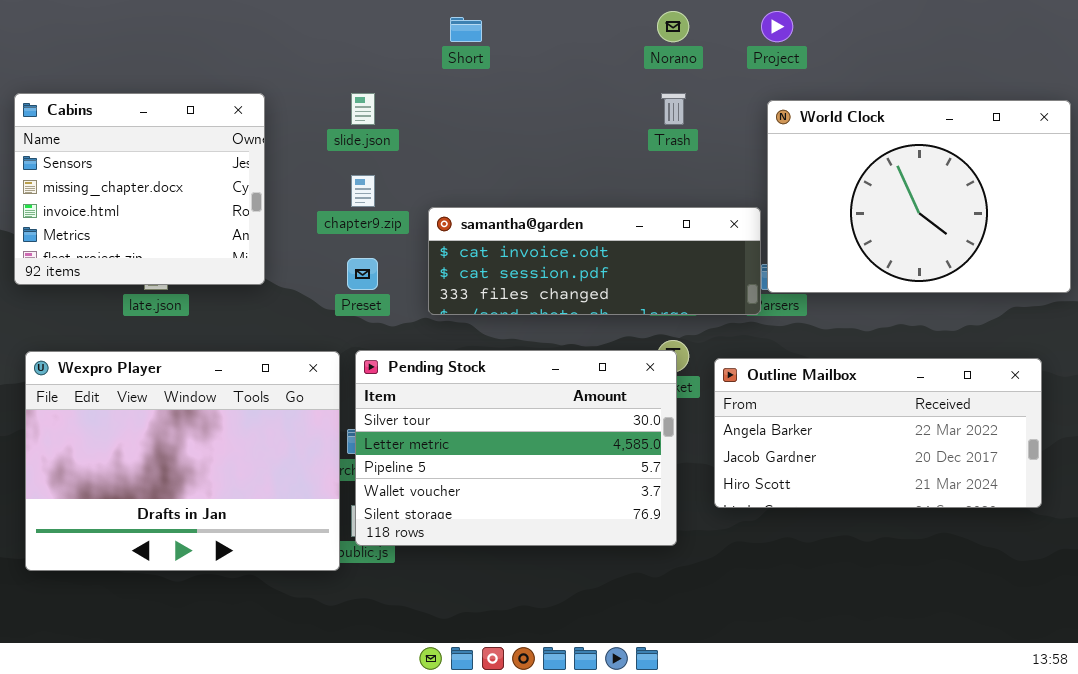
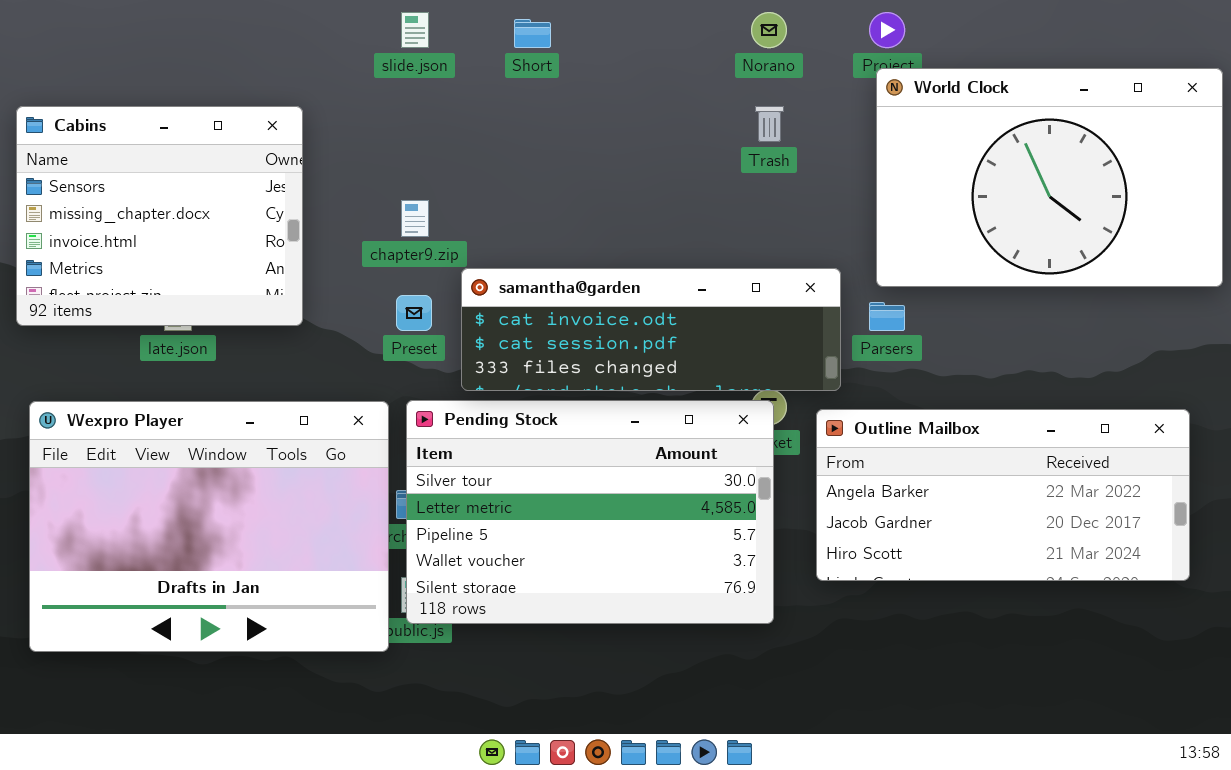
slide.json: [351,93,375,125] -> [401,12,429,48], moved
World Clock: [767,100,1071,293] -> [876,68,1223,287], moved
samantha@garden: [428,207,761,315] -> [461,268,841,391], moved

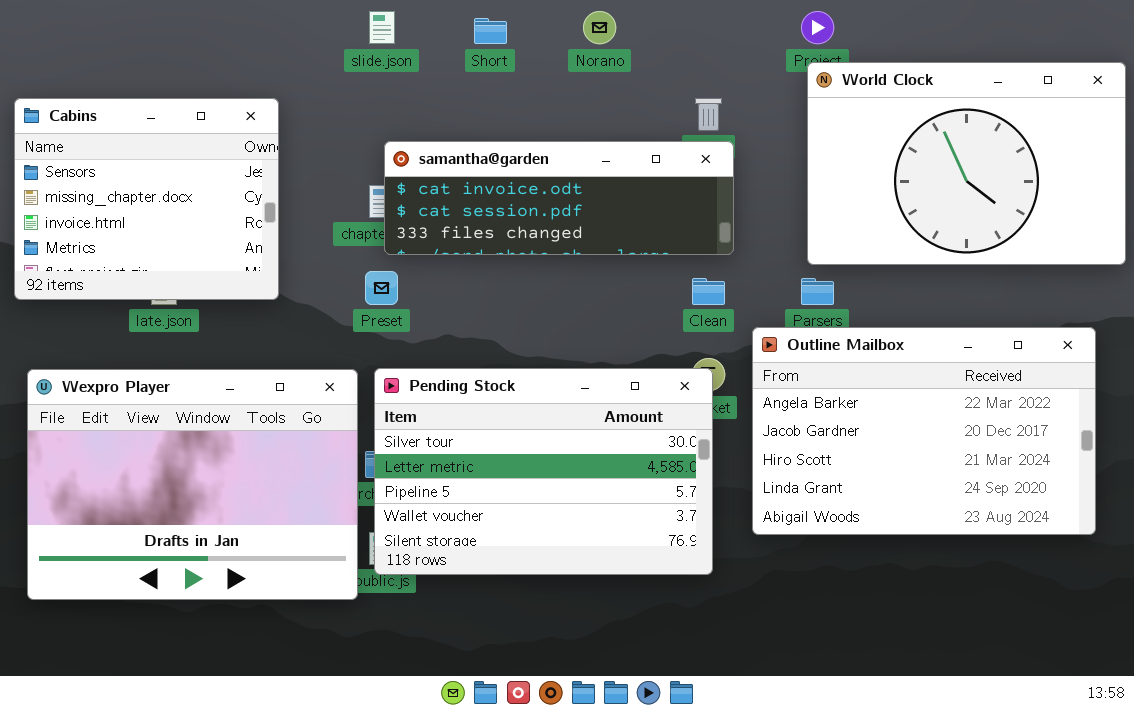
Norano: [751,12,787,48] -> [583,11,616,44], moved
samantha@garden: [461,268,841,391] -> [384,141,734,255], moved
Outline Mailbox: [816,409,1190,581] -> [752,327,1096,535], resized

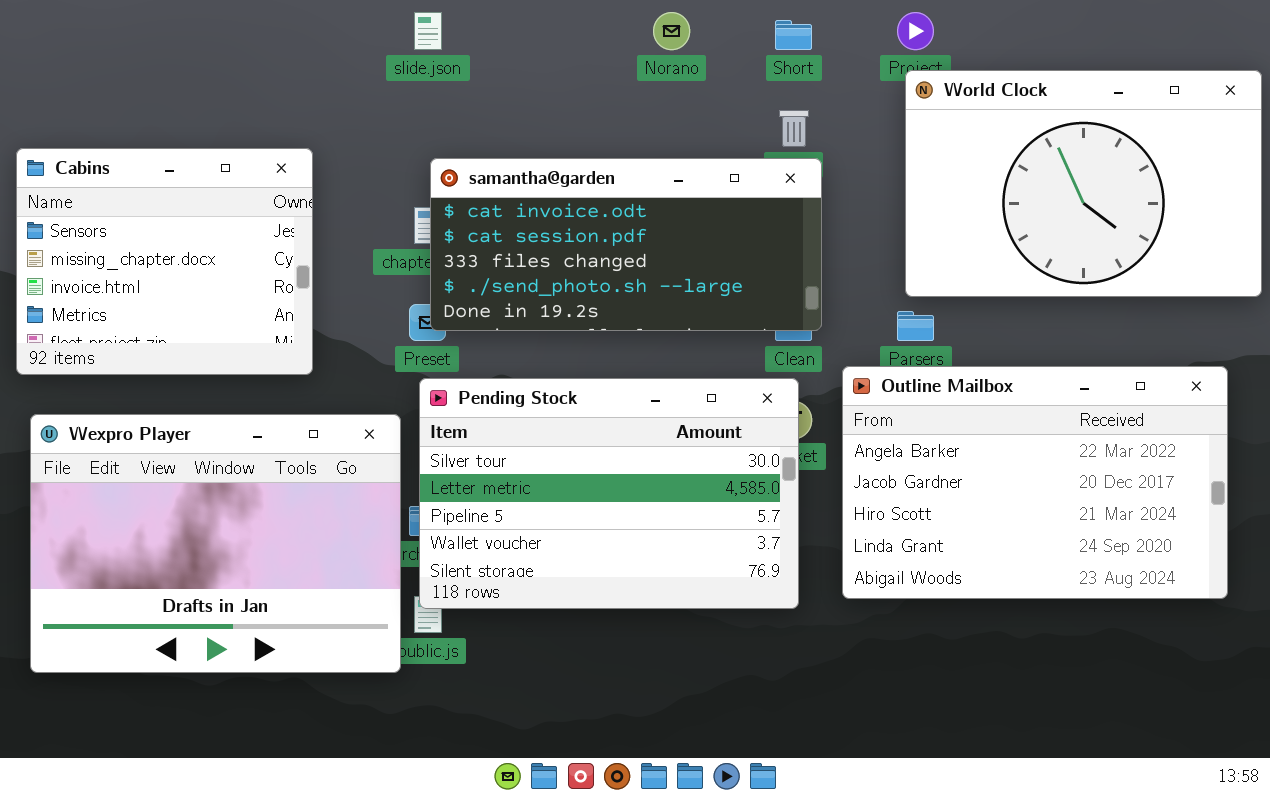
Short: [474,18,507,44] -> [775,20,812,50], moved
Cabins: [14,98,279,300] -> [16,148,313,375], moved
samantha@garden: [384,141,734,255] -> [430,158,822,331], resized
Pending Stock: [374,368,713,575] -> [419,378,799,609], moved

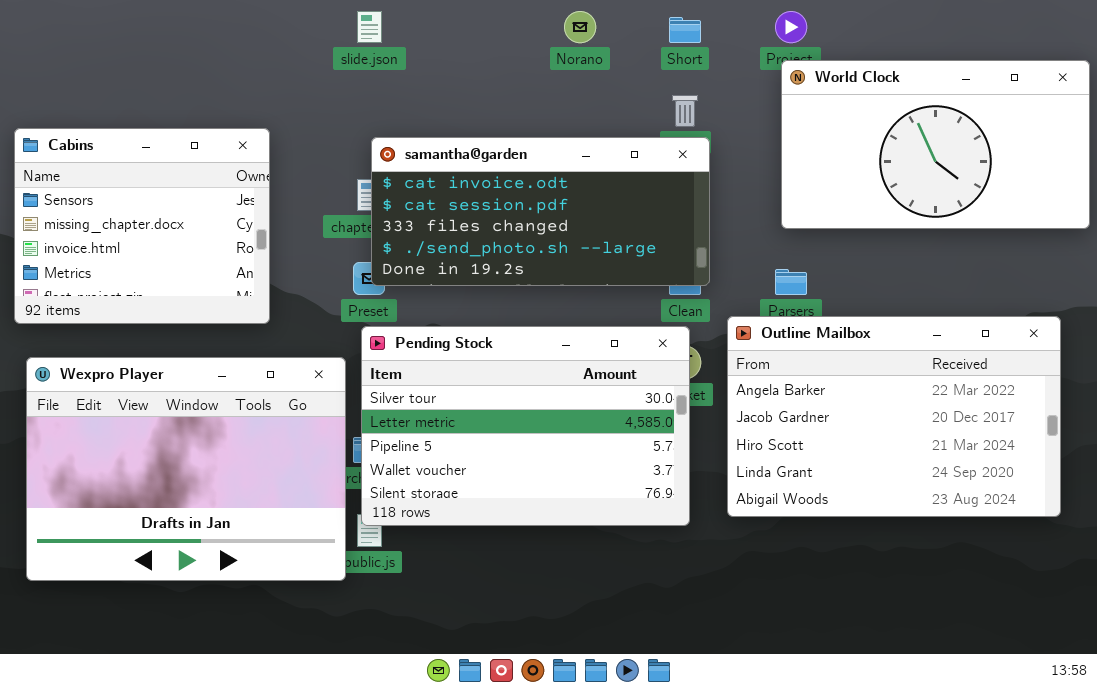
World Clock: [905,70,1262,297] -> [781,60,1090,229], resized

